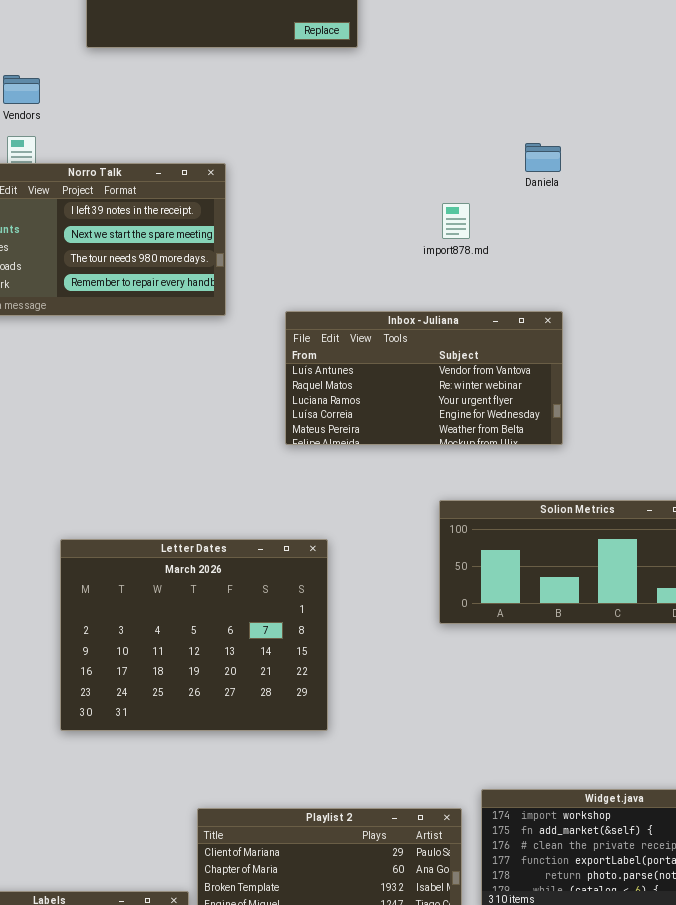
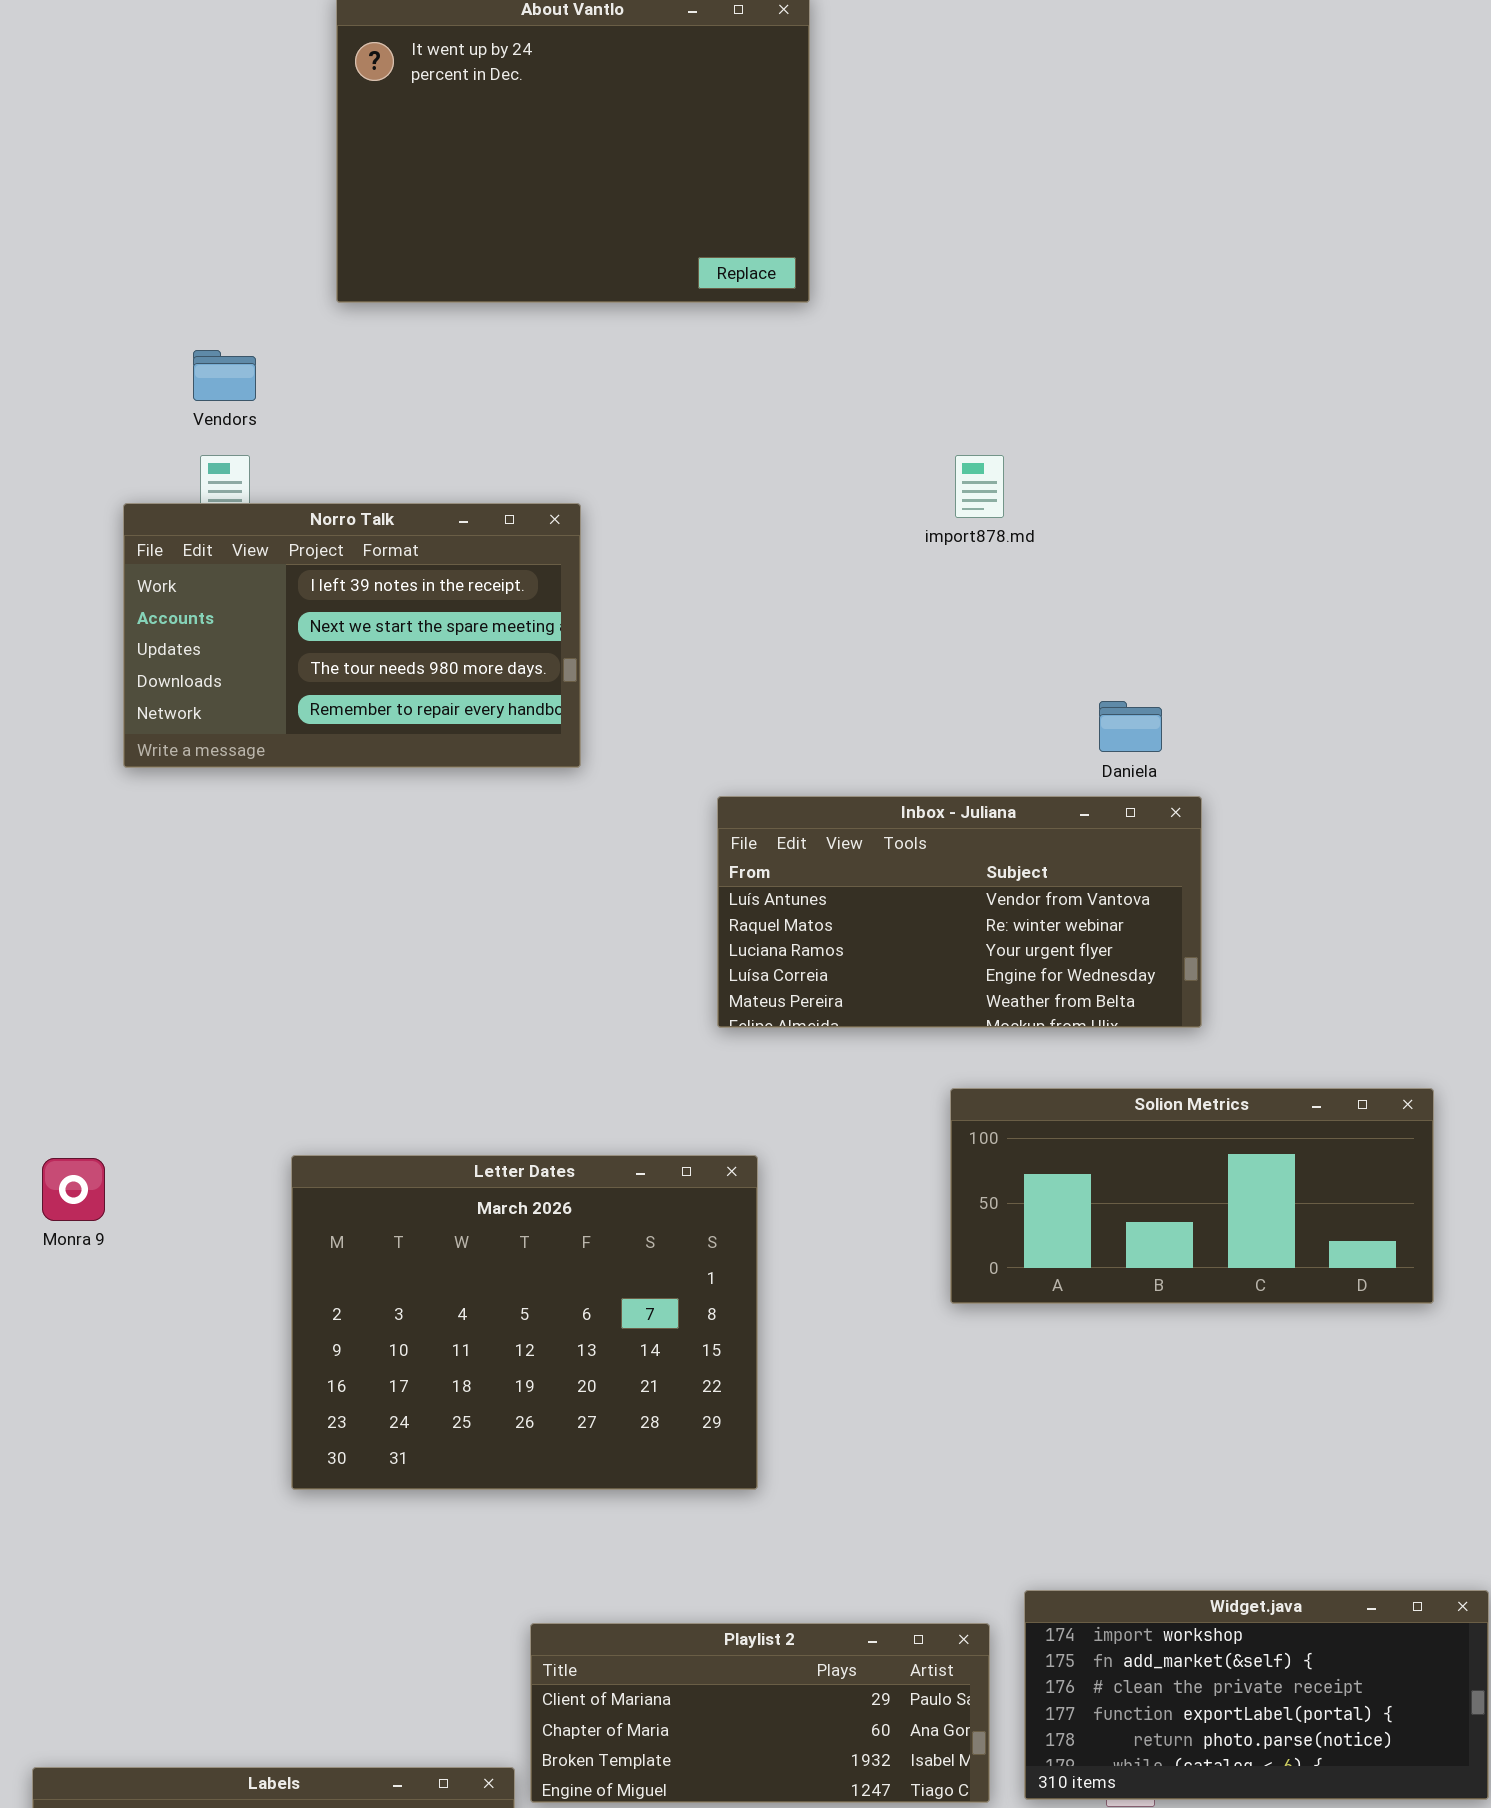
Daniela: [525,143,561,172] -> [1099,701,1162,752], moved
import878.md: [442,203,470,239] -> [955,455,1004,518], moved
Inbox - Juliana: [285,311,563,445] -> [717,796,1202,1028], moved

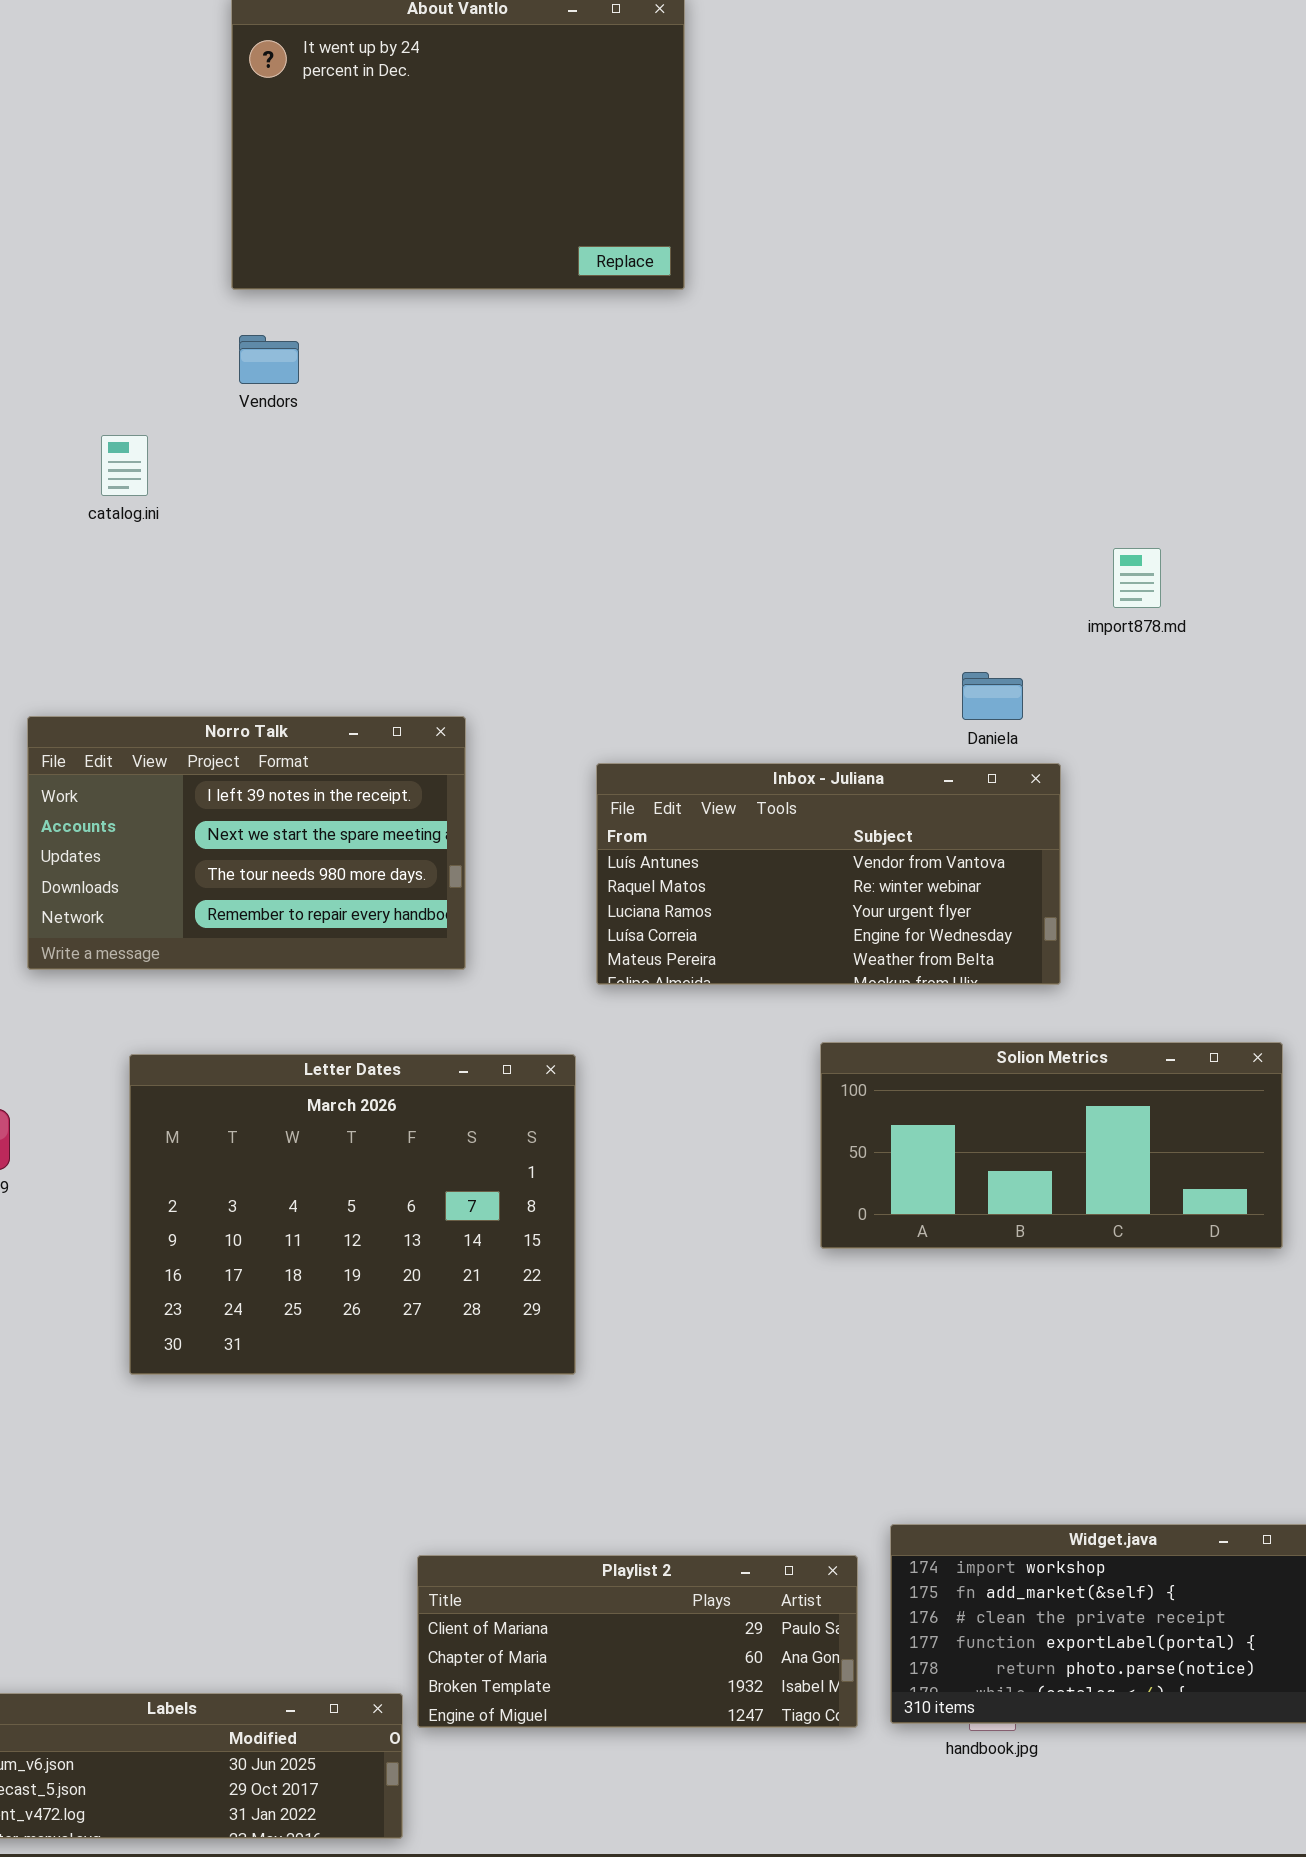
Vendors: [193,350,256,401] -> [239,335,299,384], moved
import878.md: [955,455,1004,518] -> [1113,548,1161,608], moved
Norro Talk: [123,503,581,768] -> [27,716,466,970], moved
Letter Dates: [291,1155,758,1490] -> [129,1054,576,1375], moved

